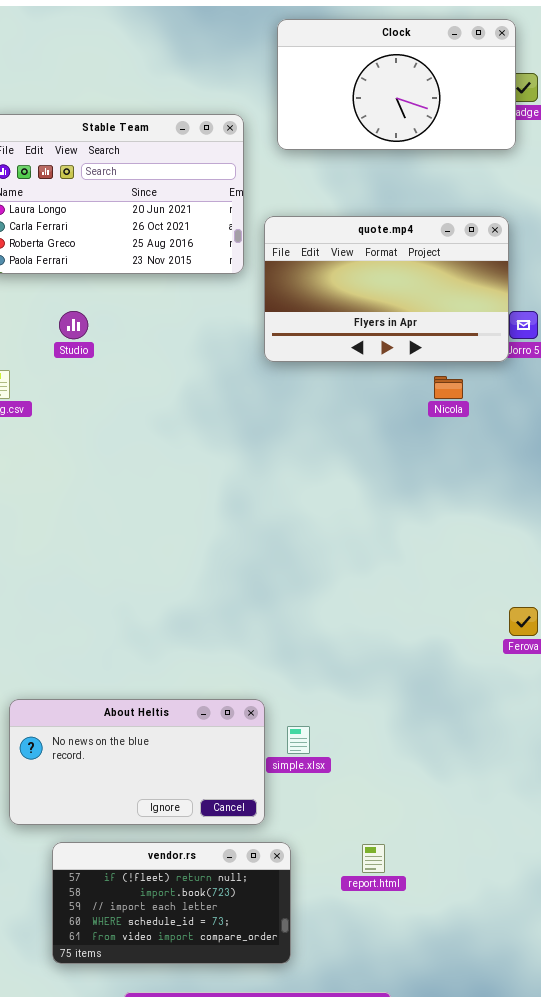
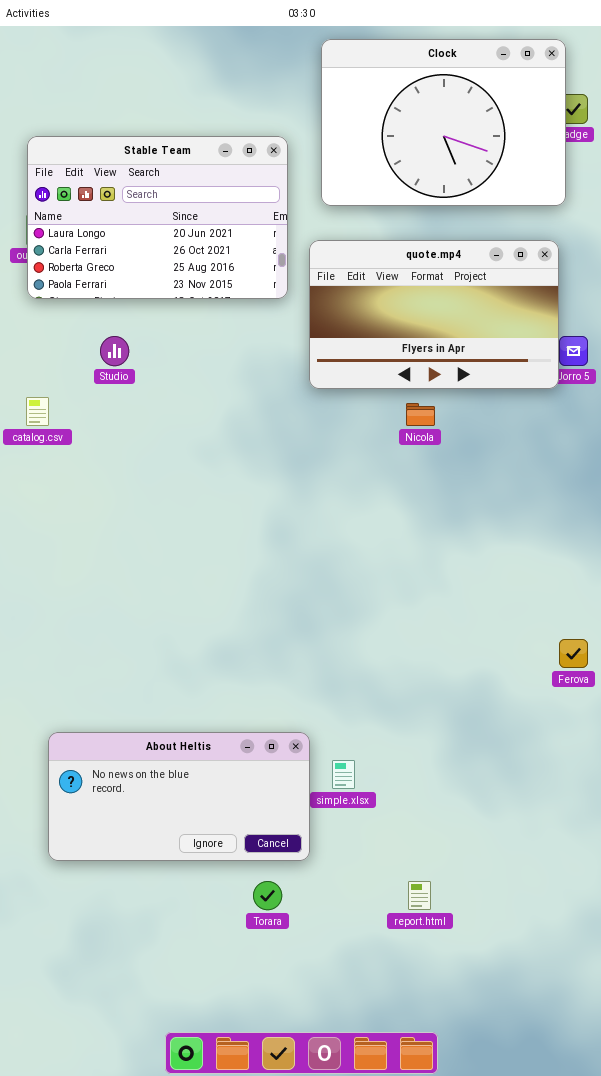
Clock: [277,19,516,150] -> [321,39,566,206], resized
Nicola: [434,376,463,399] -> [406,403,435,426], moved
vendor.rs: [52,842,291,964] -> none, closed

